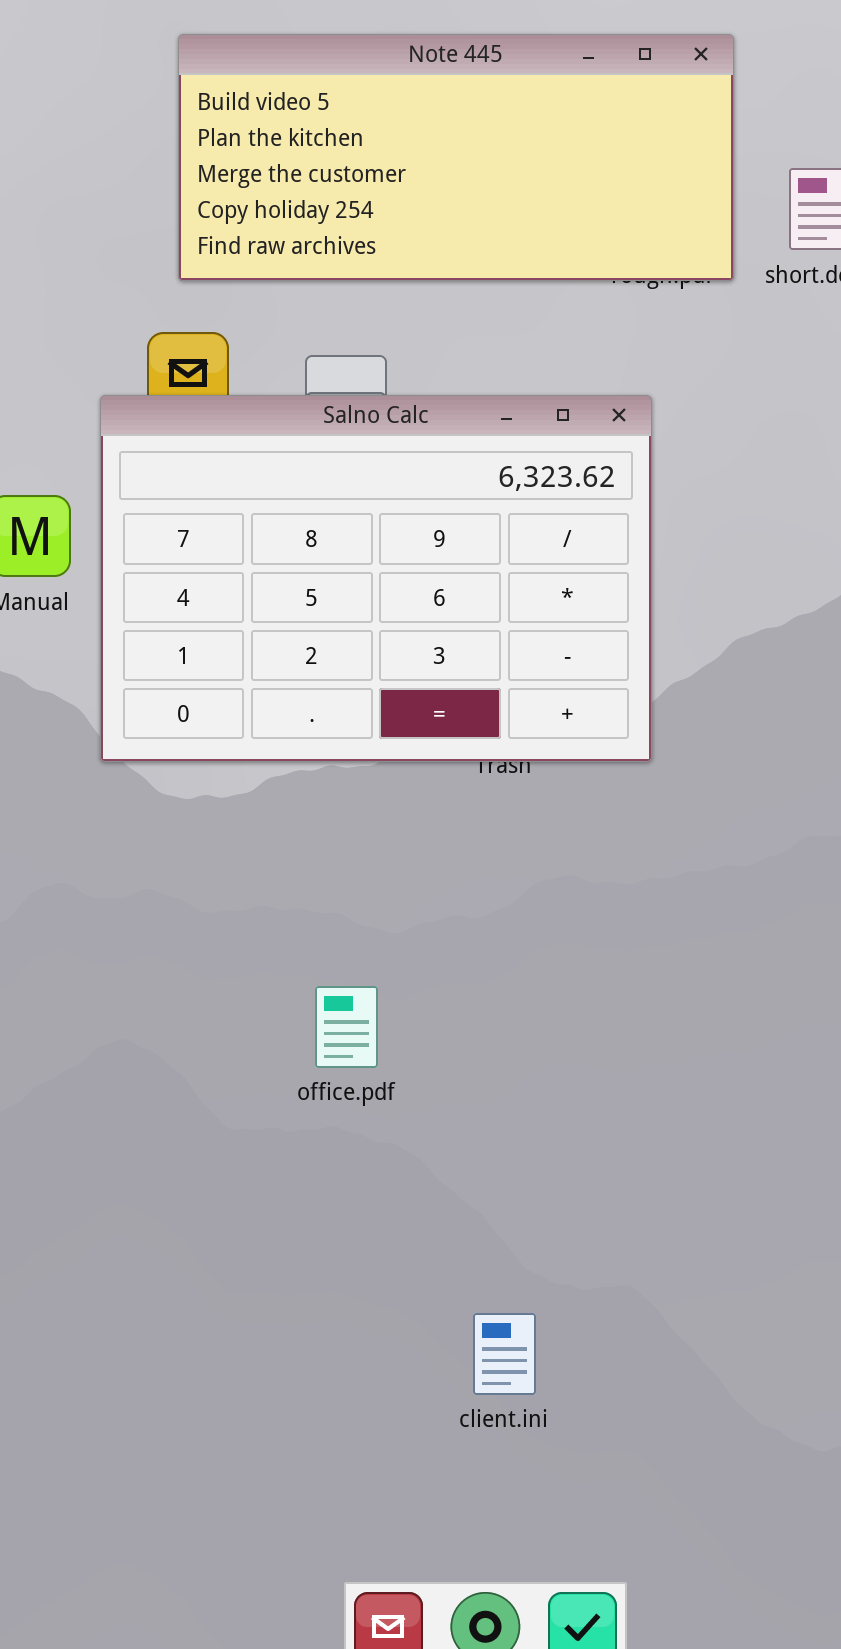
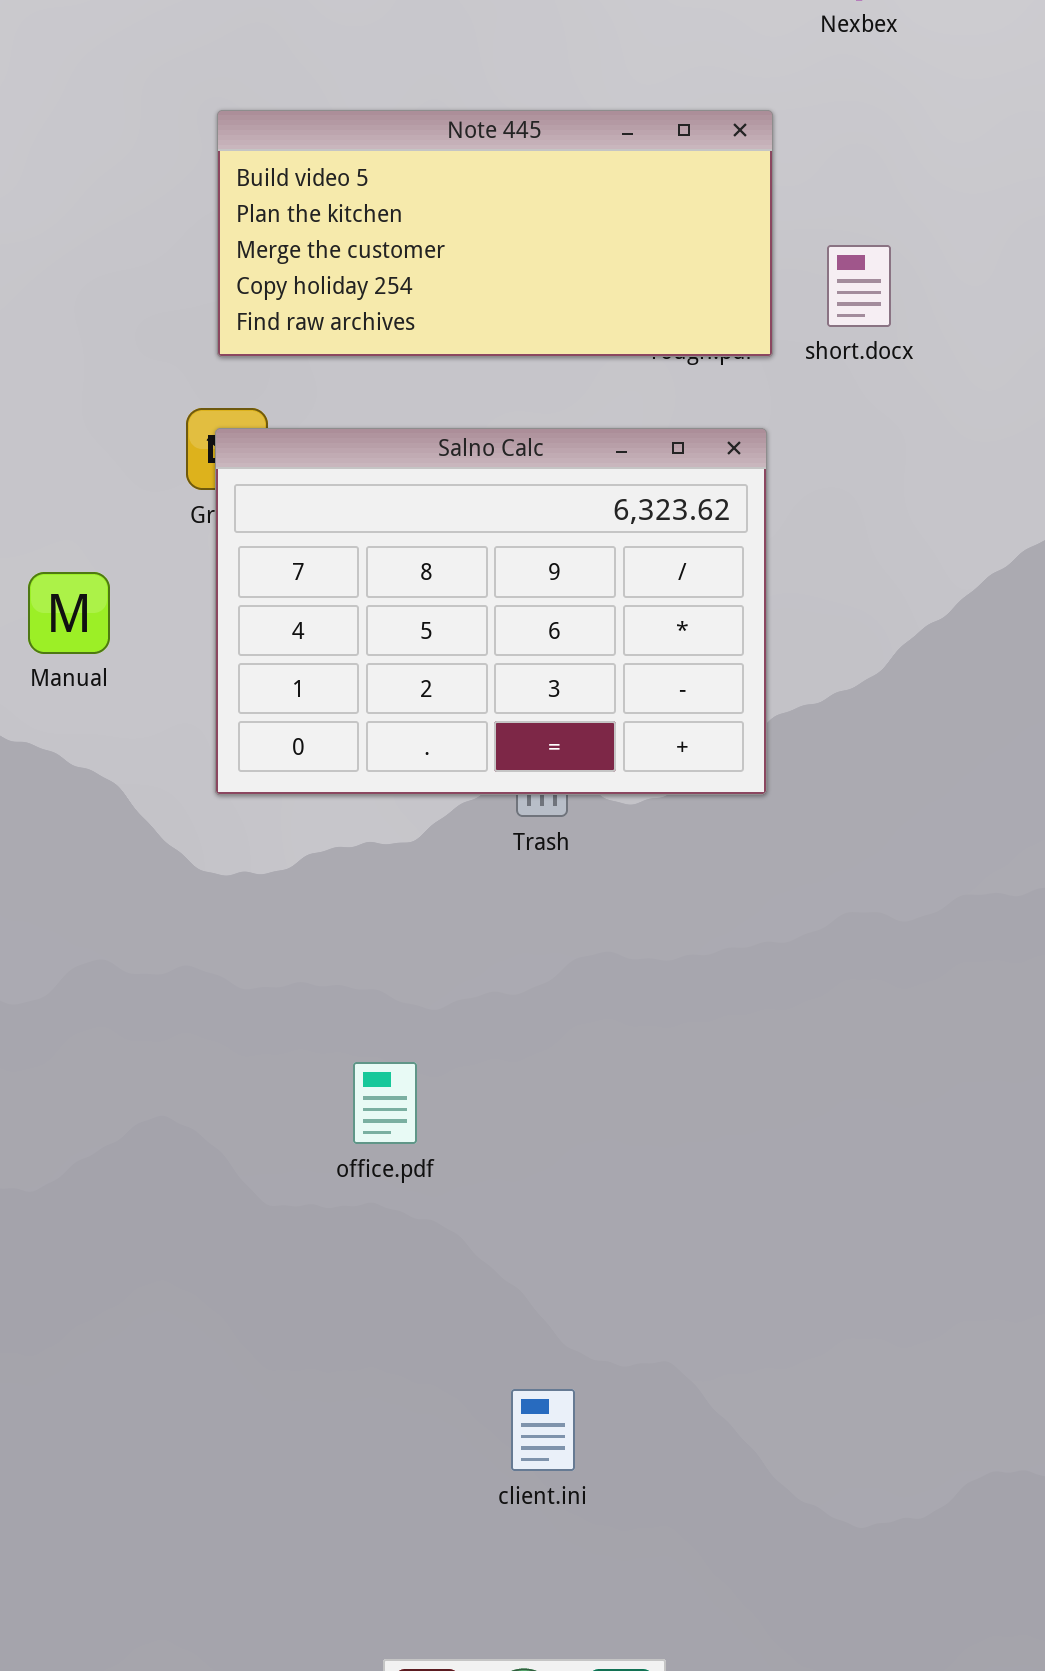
Salno Calc: [100,395,652,762] -> [215,428,767,795], moved

